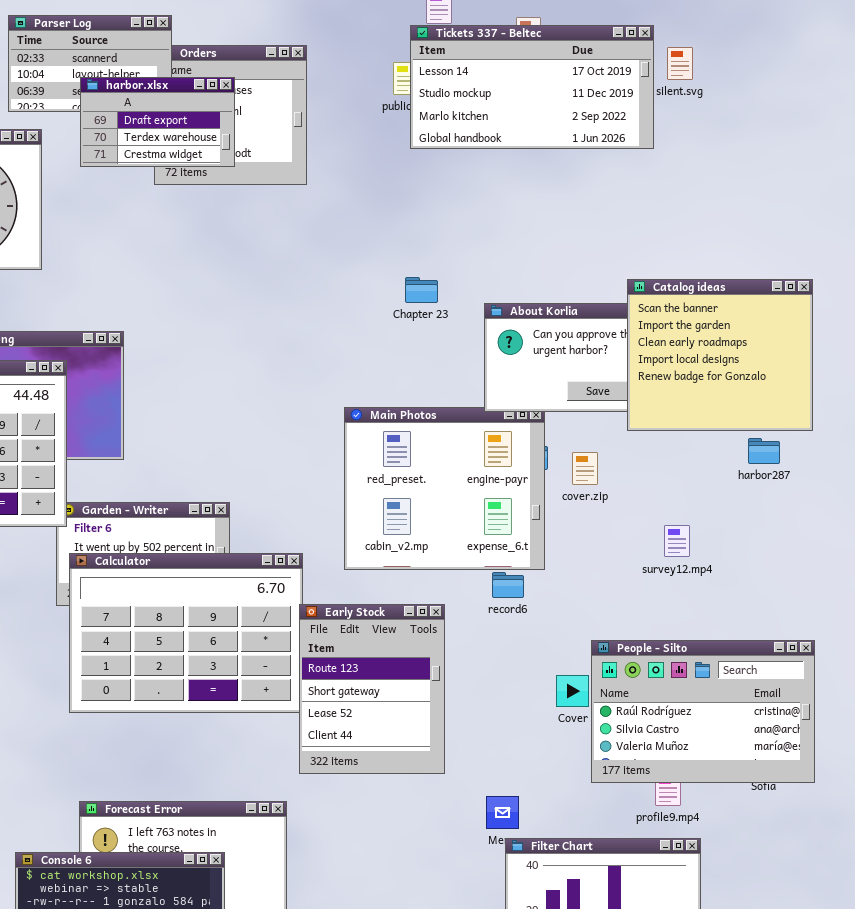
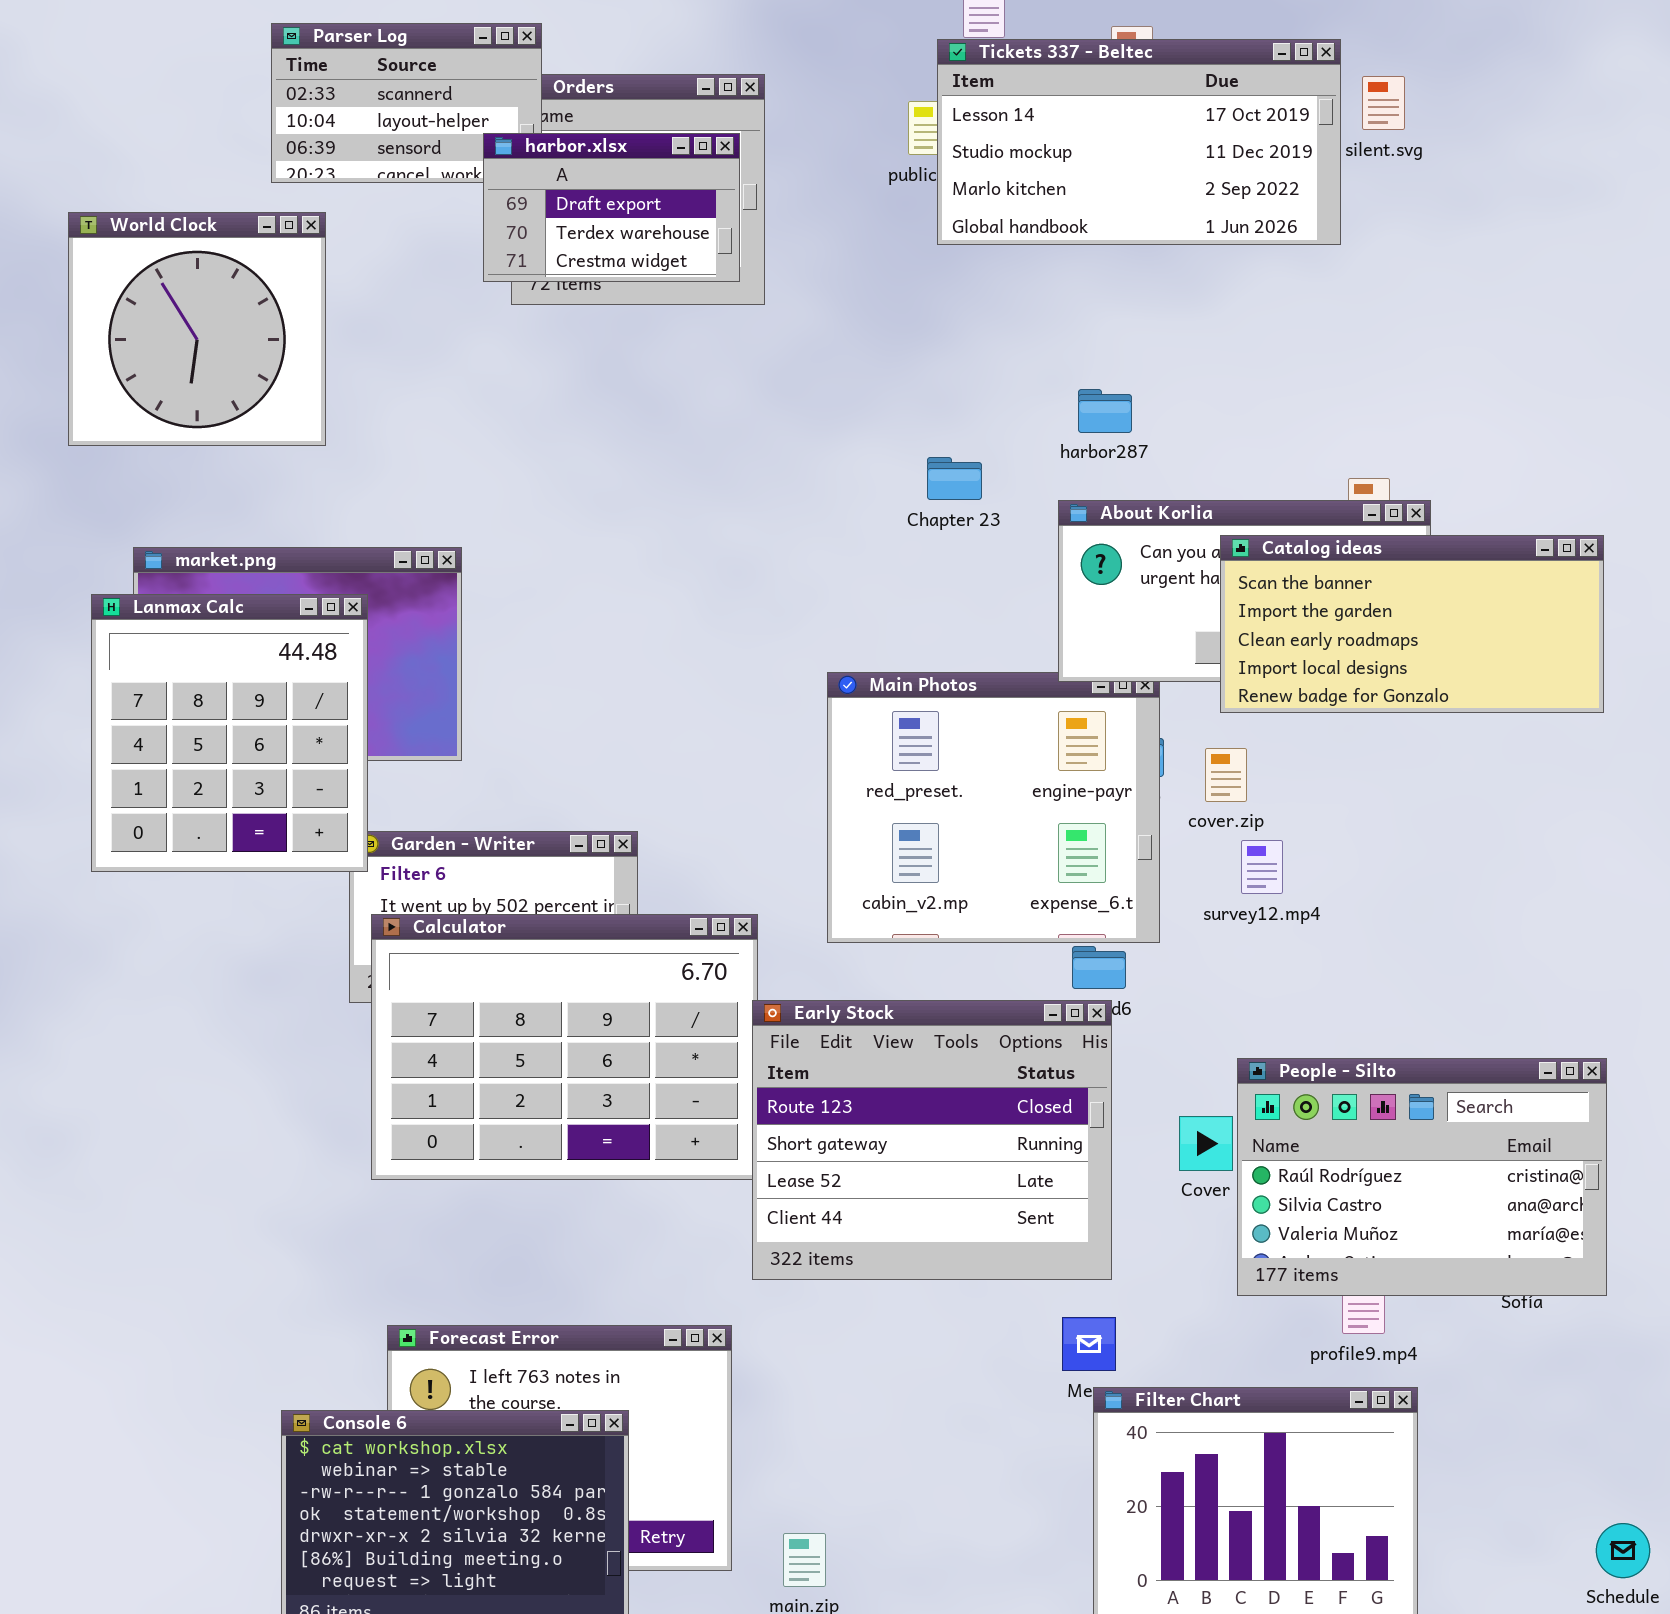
harbor.xlsx: [80,77,235,167] -> [483,133,740,282], moved
Catalog ideas: [627,279,813,431] -> [1220,535,1604,713], resized
harbor287: [748,438,780,464] -> [1078,389,1132,433], moved
survey12.mp4: [664,525,690,557] -> [1241,840,1283,894], moved
Early Stock: [299,604,445,774] -> [752,1000,1112,1280], resized

